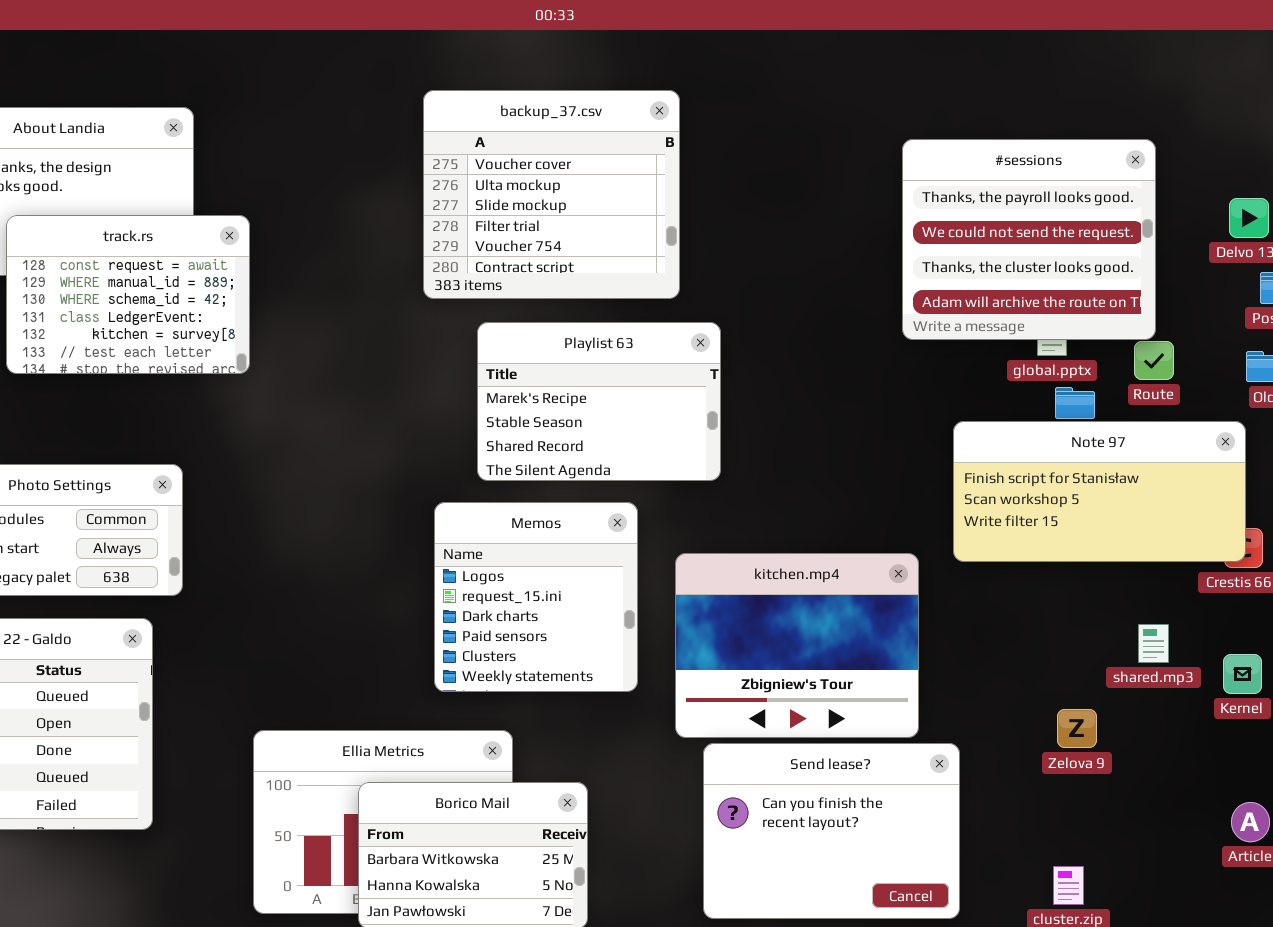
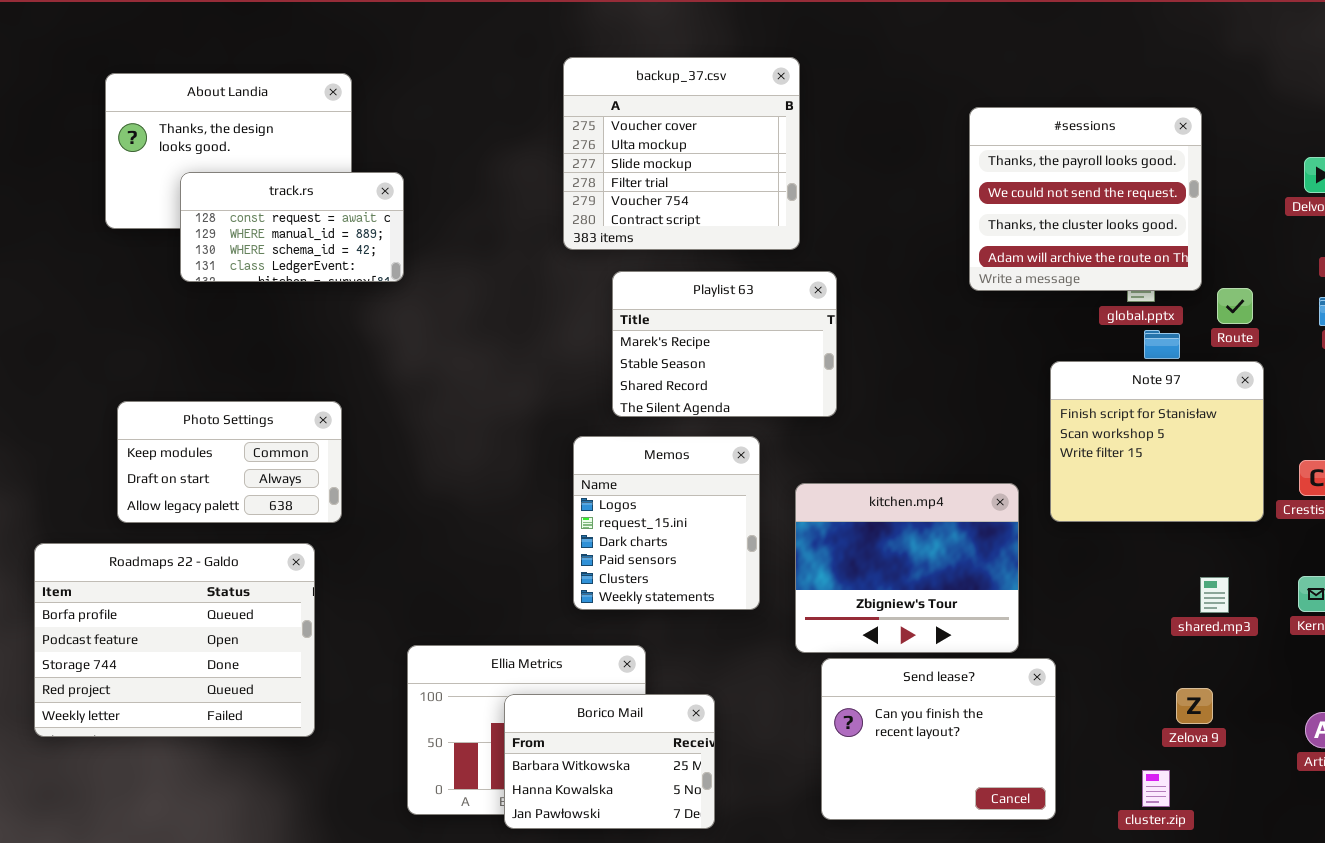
#sessions: [902,139,1156,340] -> [969,107,1202,291], moved
track.rs: [6,215,250,374] -> [180,172,404,282], resized
Note 97: [953,421,1246,562] -> [1050,361,1264,522], resized
shared.mp3: [1138,624,1169,663] -> [1200,577,1229,613], moved
Zelova 9: [1057,709,1097,748] -> [1176,688,1213,724], moved

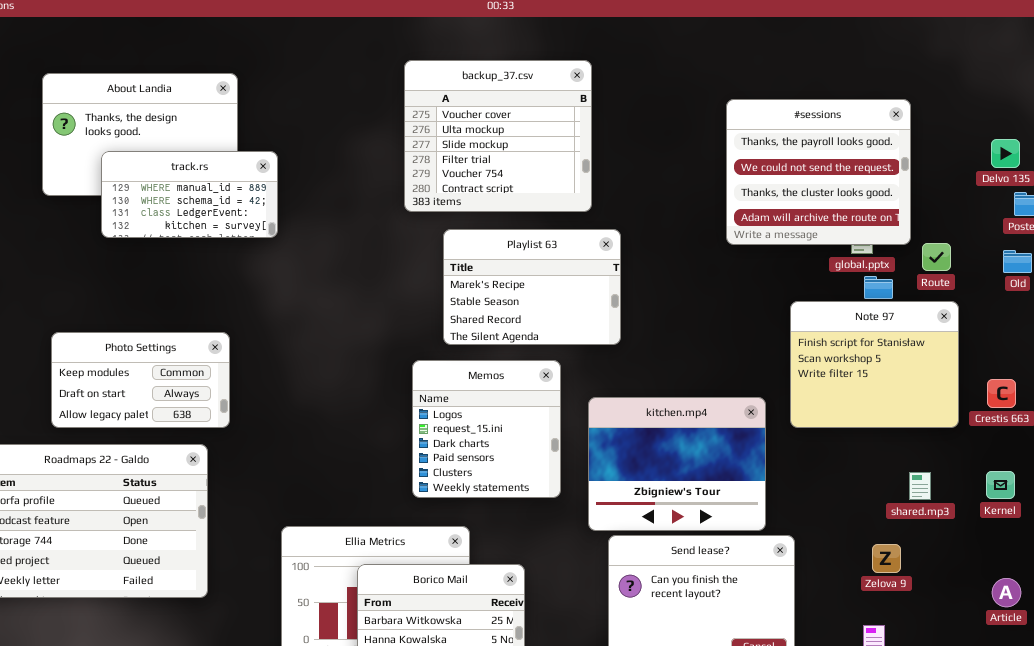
track.rs: [180,172,404,282] -> [101,151,278,238], scrolled down 1 row
Zelova 9: [1176,688,1213,724] -> [872,544,901,573], moved

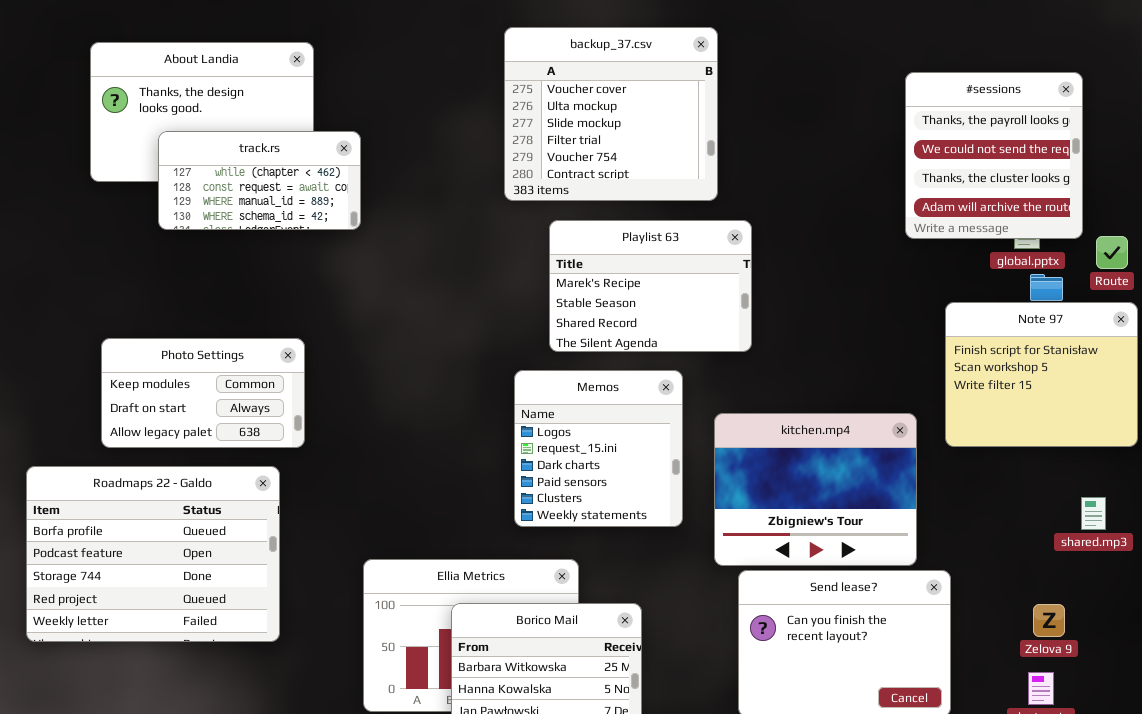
#sessions: [726,99,911,245] -> [905,72,1083,239], resized
track.rs: [101,151,278,238] -> [158,131,361,230], scrolled up 2 rows
Zelova 9: [872,544,901,573] -> [1033,604,1065,637], moved

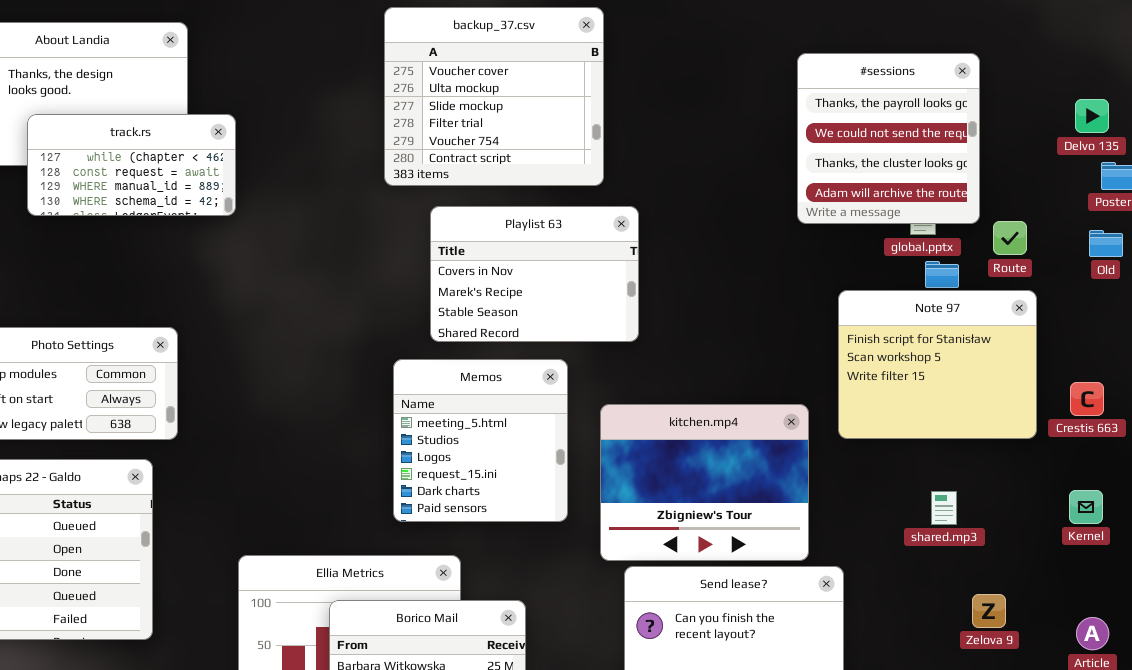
Playlist 63: [549,220,752,352] -> [430,206,639,342], scrolled up 1 row
Memos: [514,370,683,527] -> [393,359,568,522], scrolled up 2 rows
shared.mp3: [1081,497,1106,530] -> [931,491,957,525], moved
Zelova 9: [1033,604,1065,637] -> [972,594,1006,628], moved

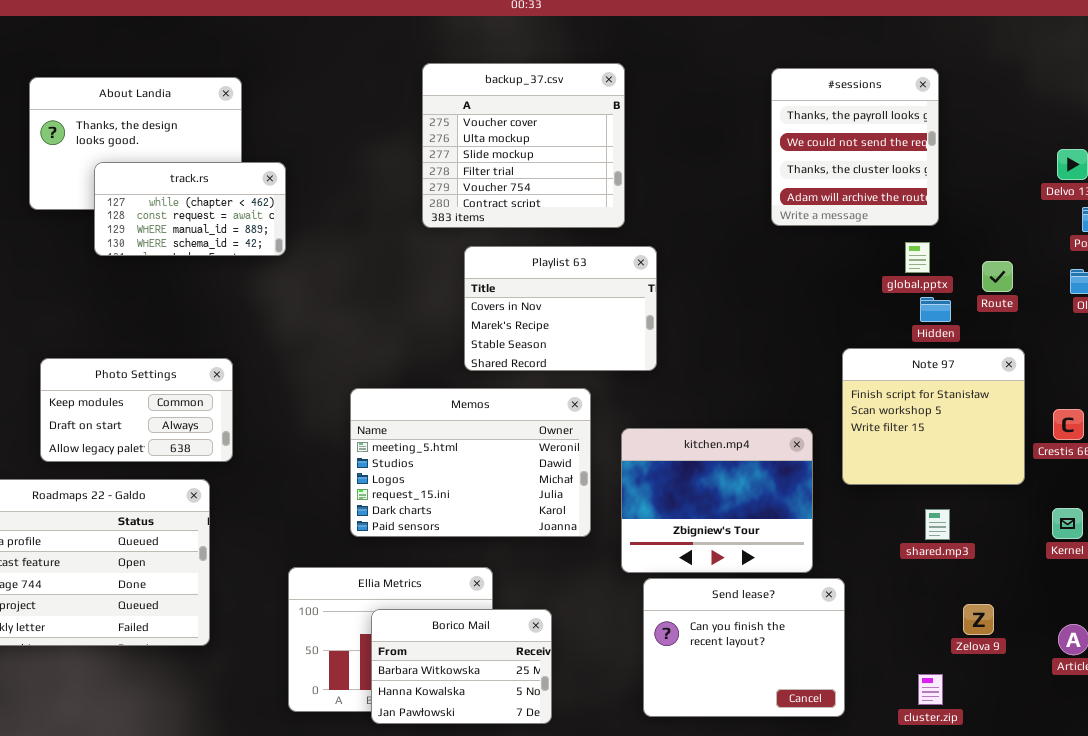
#sessions: [797,53,980,224] -> [771,68,939,226], moved
Note 97: [838,290,1037,439] -> [842,348,1025,485], moved
Memos: [393,359,568,522] -> [350,388,591,537], resized

